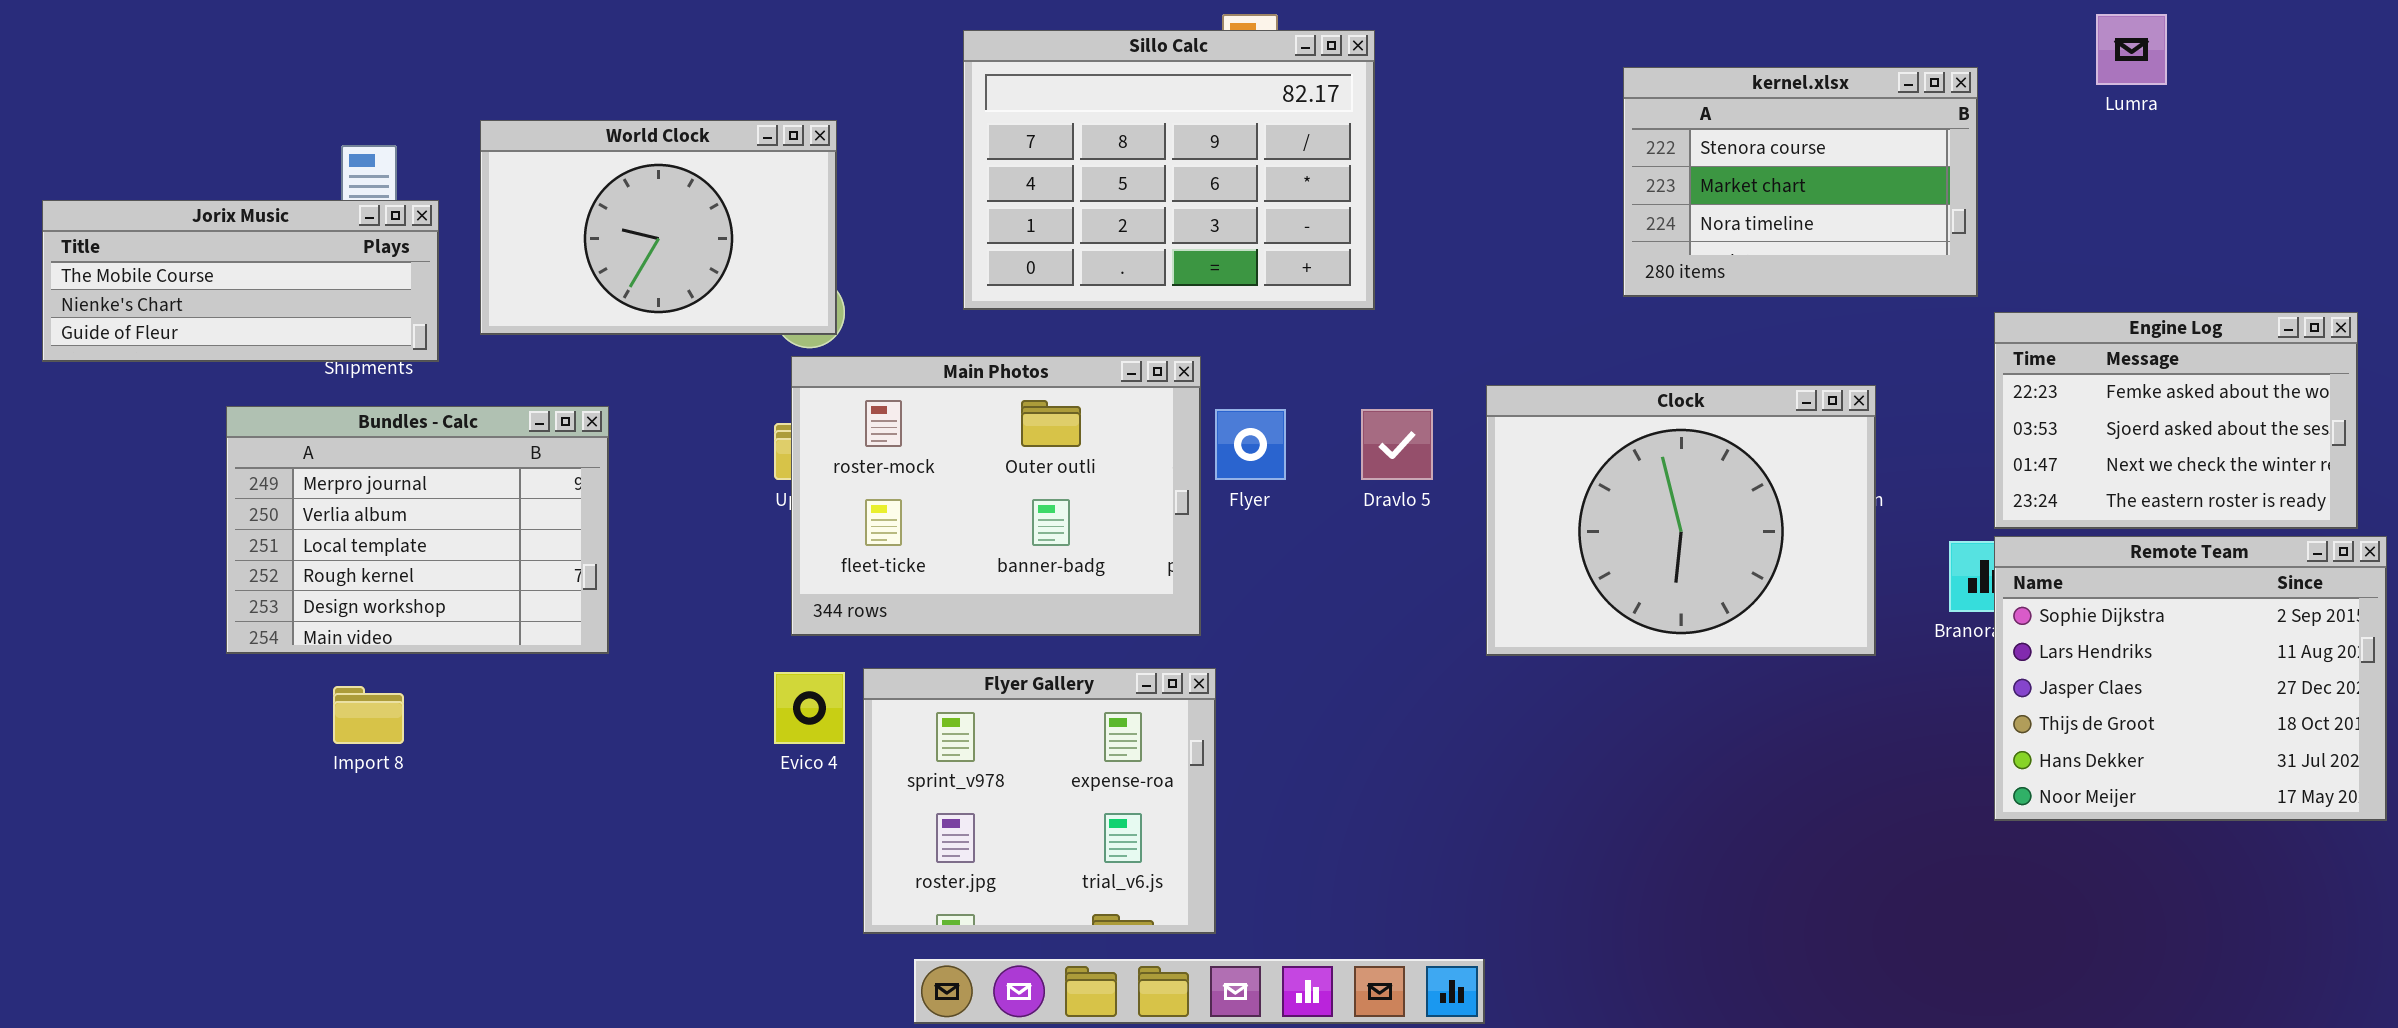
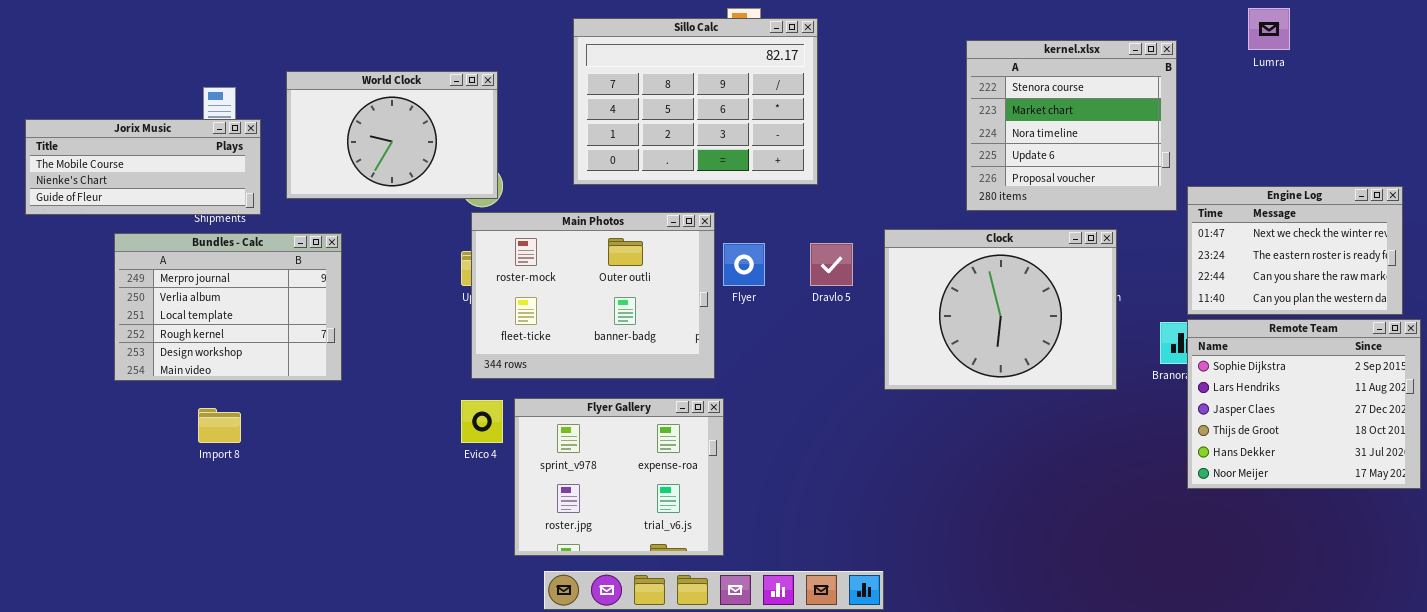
kernel.xlsx: [1623,67,1978,297] -> [966,40,1177,211], resized
Engine Log: [1994,312,2358,529] -> [1187,186,1403,315], scrolled down 2 rows
Bundles - Calc: [226,406,609,654] -> [114,233,342,381], moved

